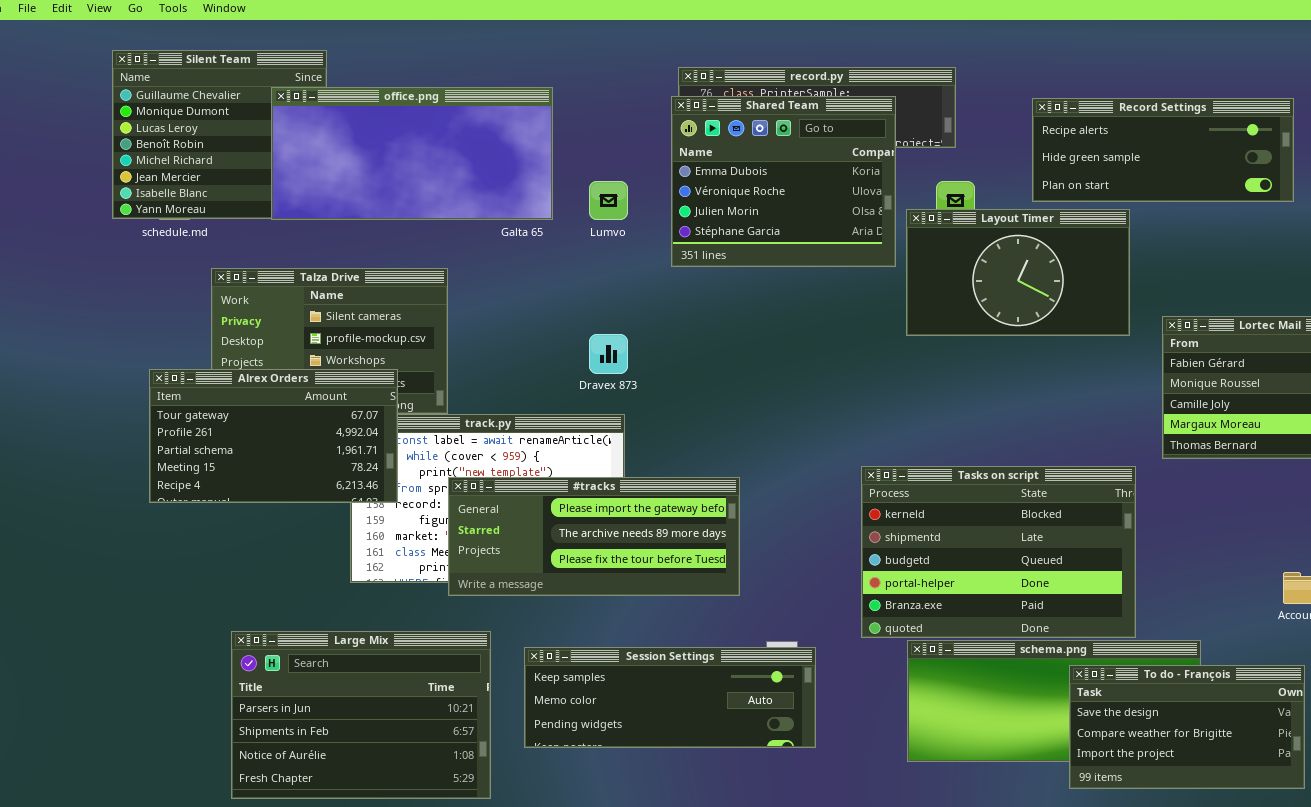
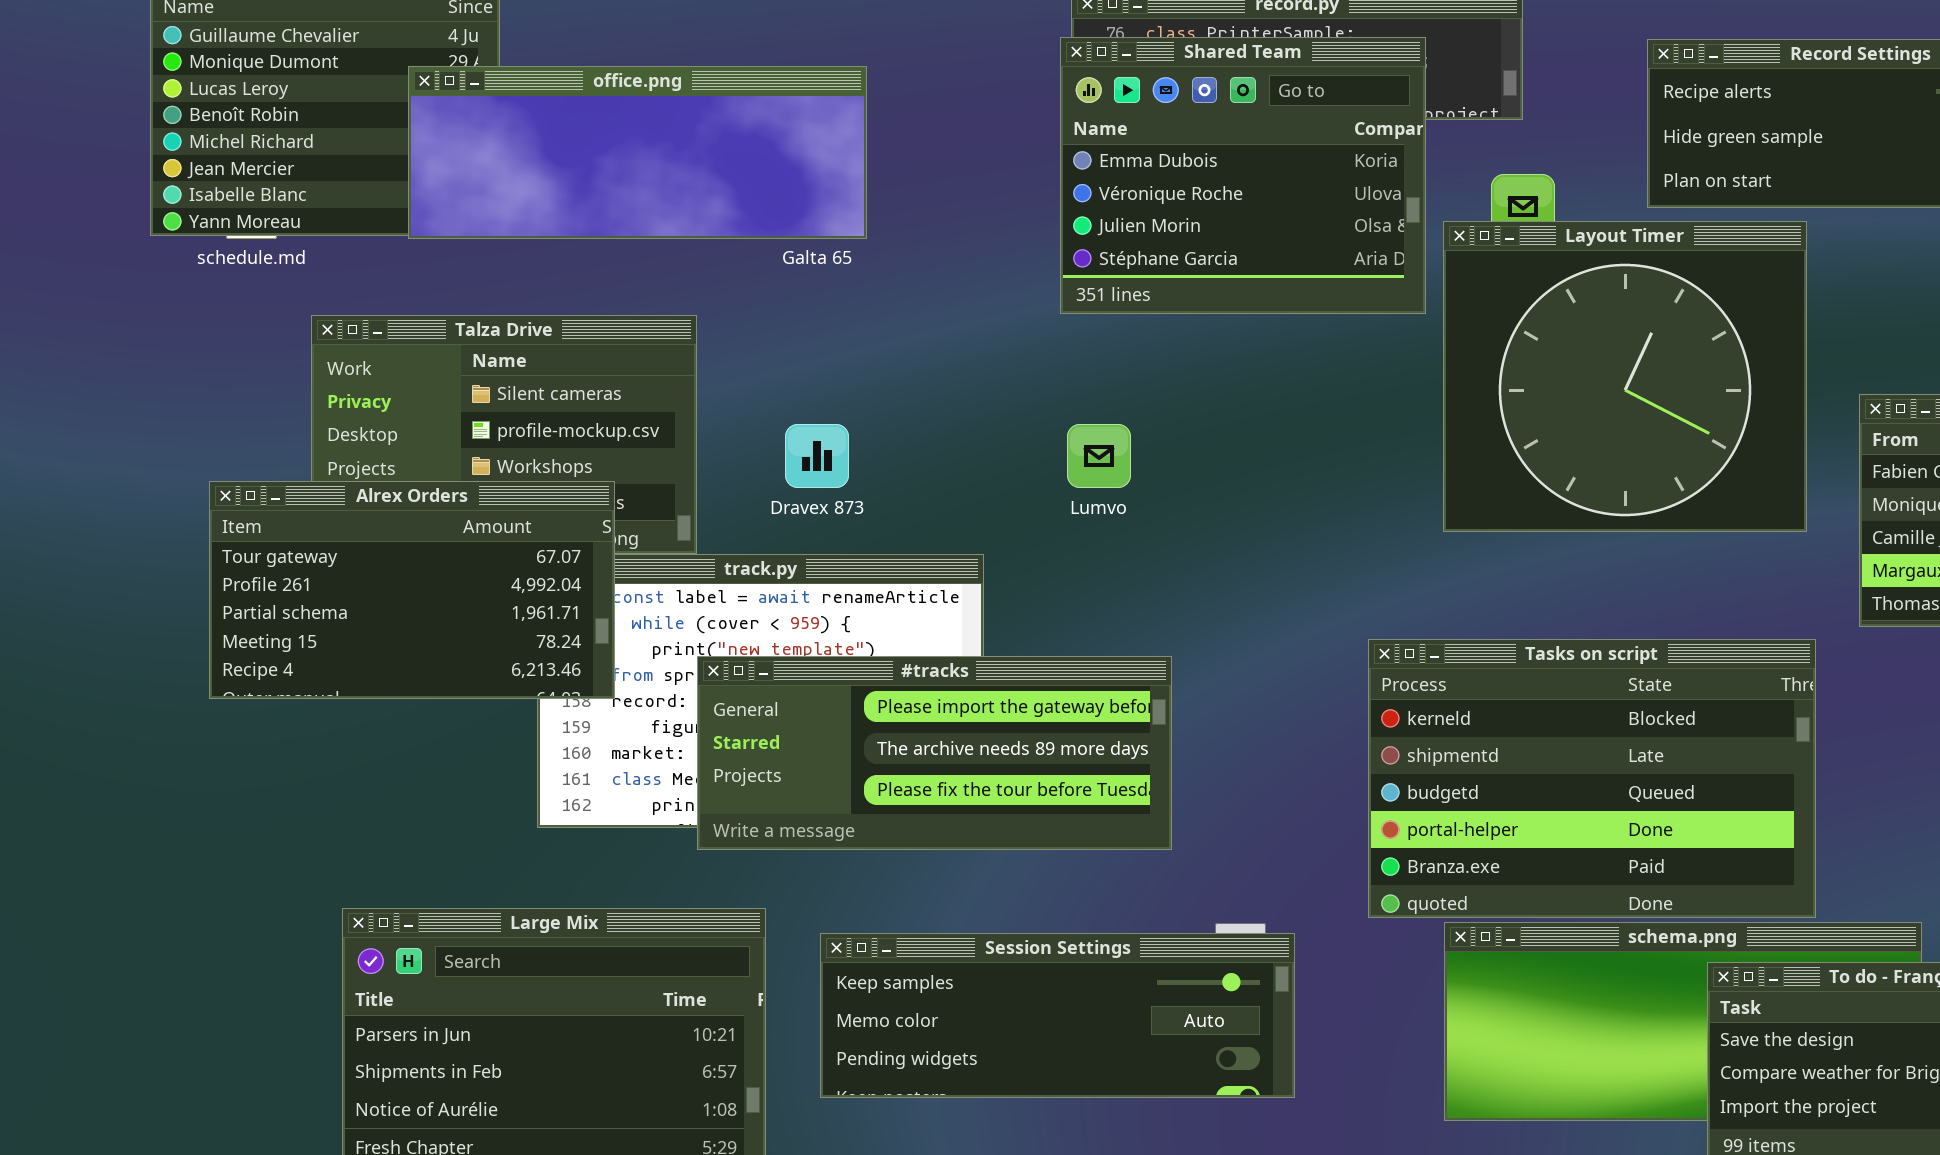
office.png: [271,87,553,220] -> [408,66,867,239], resized
Lumvo: [589,181,628,220] -> [1067,424,1131,488], moved
Layout Timer: [906,209,1130,336] -> [1443,221,1807,532], resized
Dravex 873: [589,334,628,374] -> [785,424,849,488], moved

